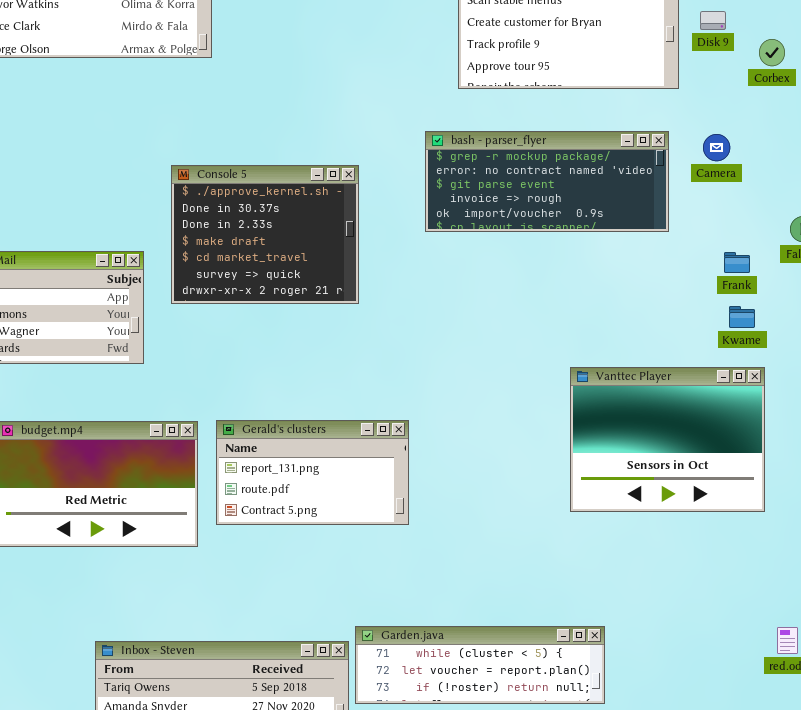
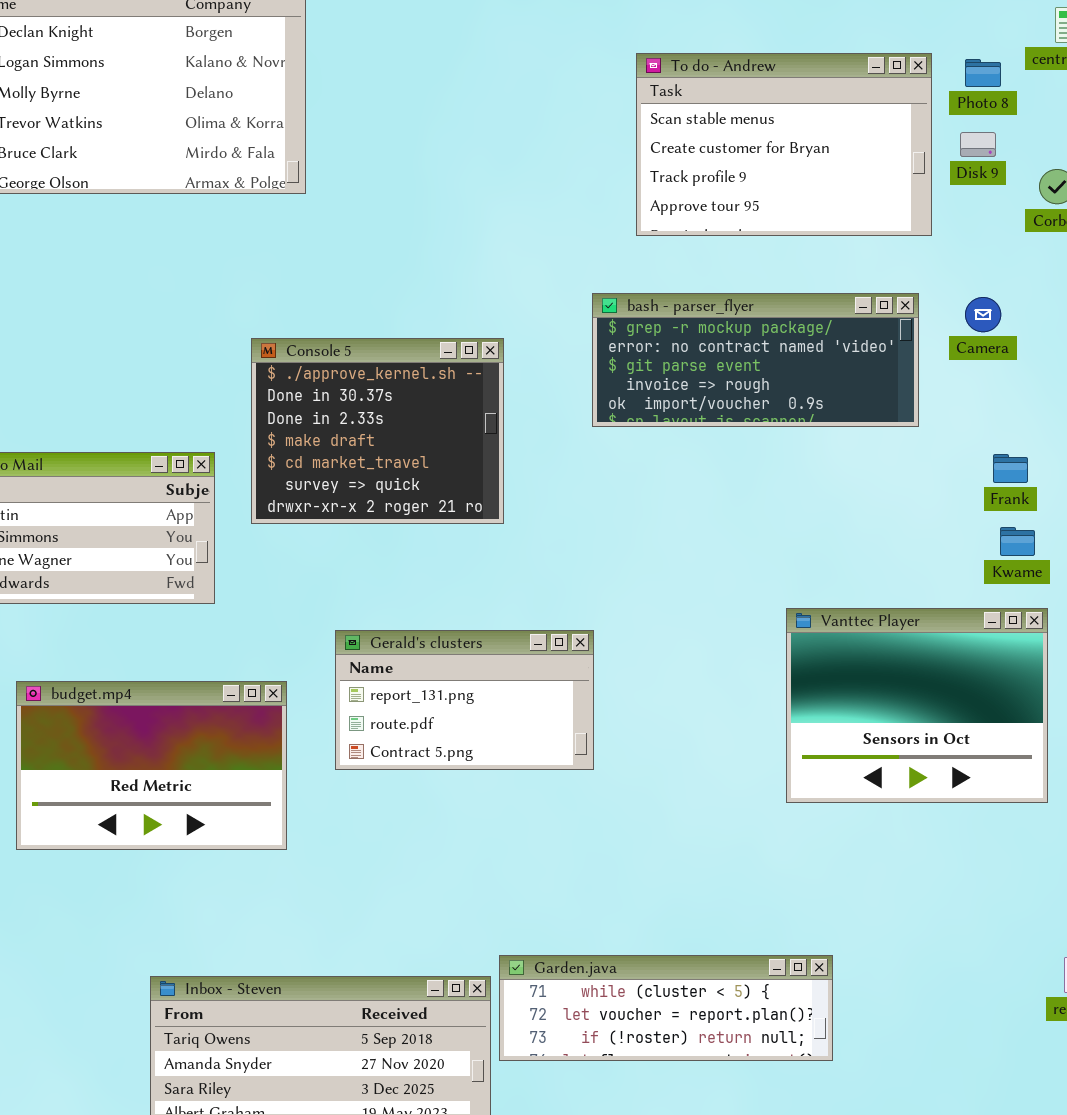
Gerald's clusters: [216,420,409,525] -> [335,630,594,770], moved

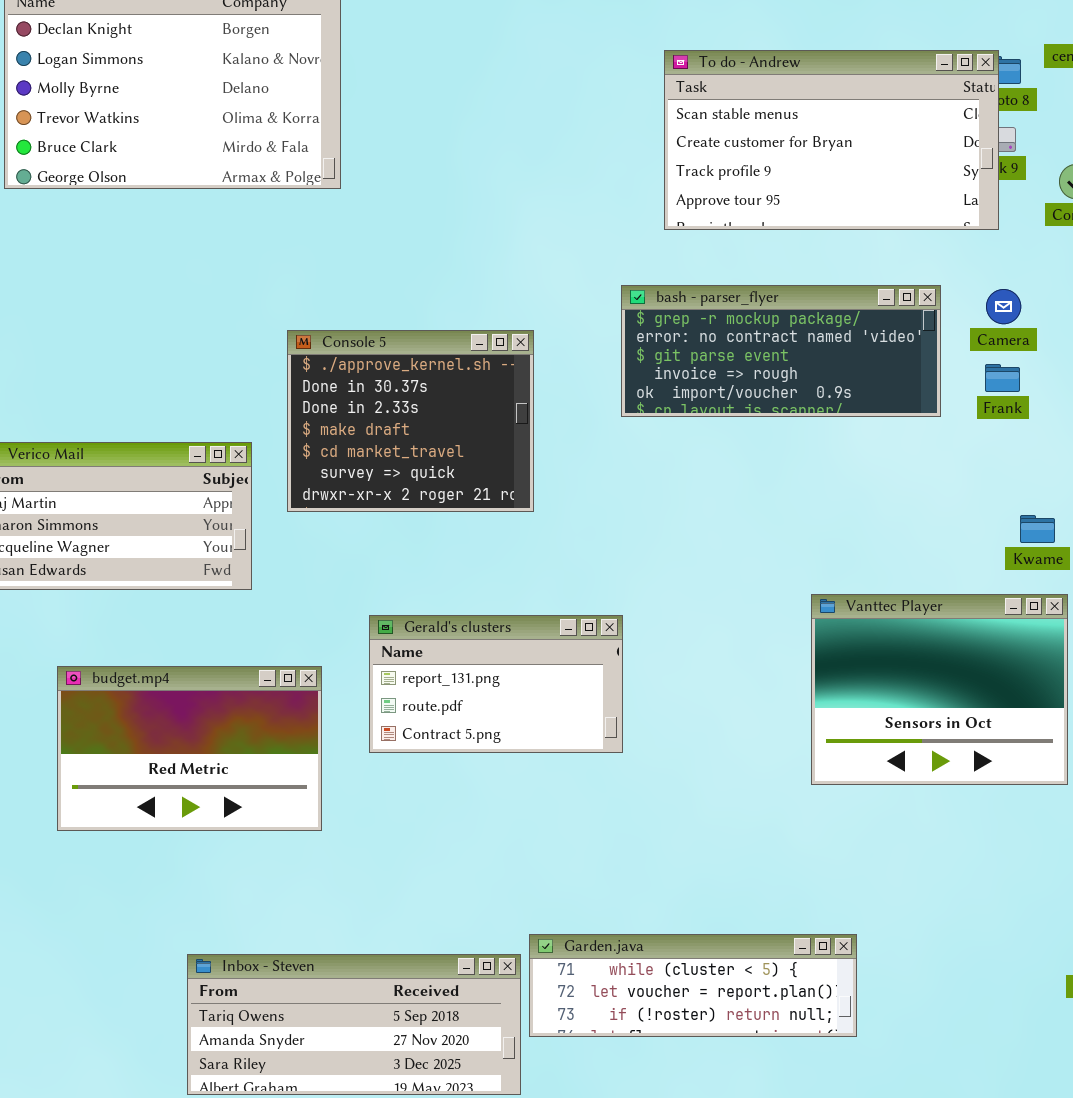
To do - Andrew: [636,53,932,236] -> [664,50,999,230], resized
Frank: [993,454,1028,483] -> [985,364,1020,392], moved

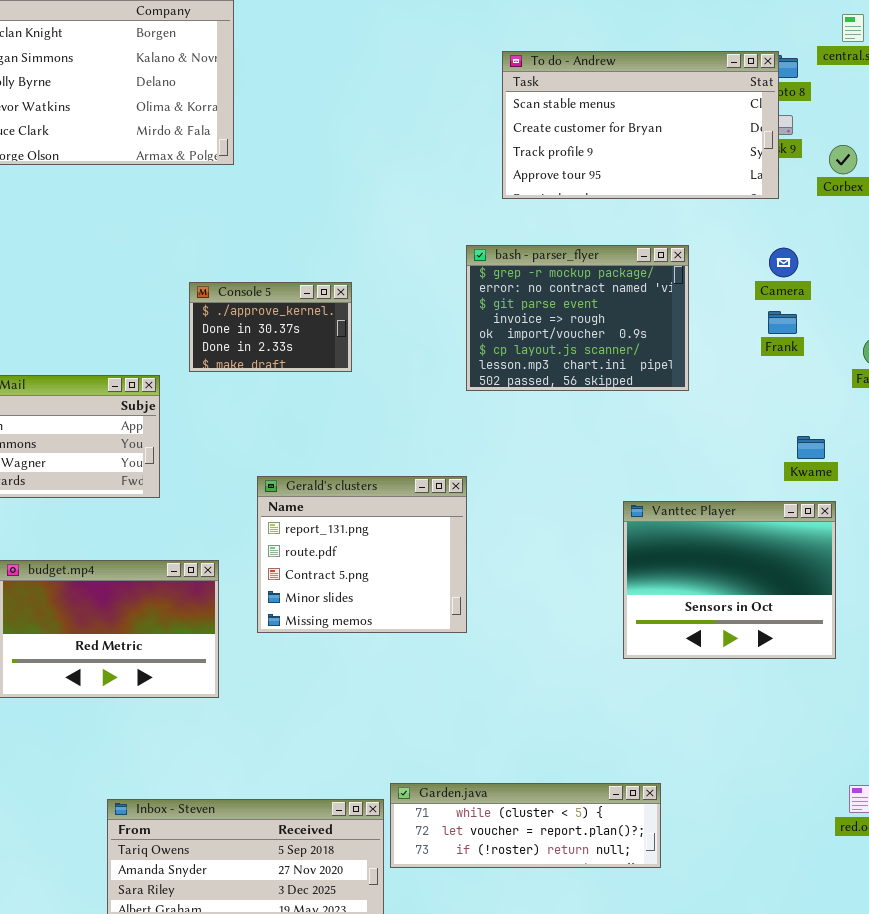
bash - parser_flyer: [621,285,941,417] -> [466,245,689,391], resized
Console 5: [287,330,534,512] -> [189,282,352,372], resized
Gerald's clusters: [369,615,623,753] -> [257,476,467,633], resized

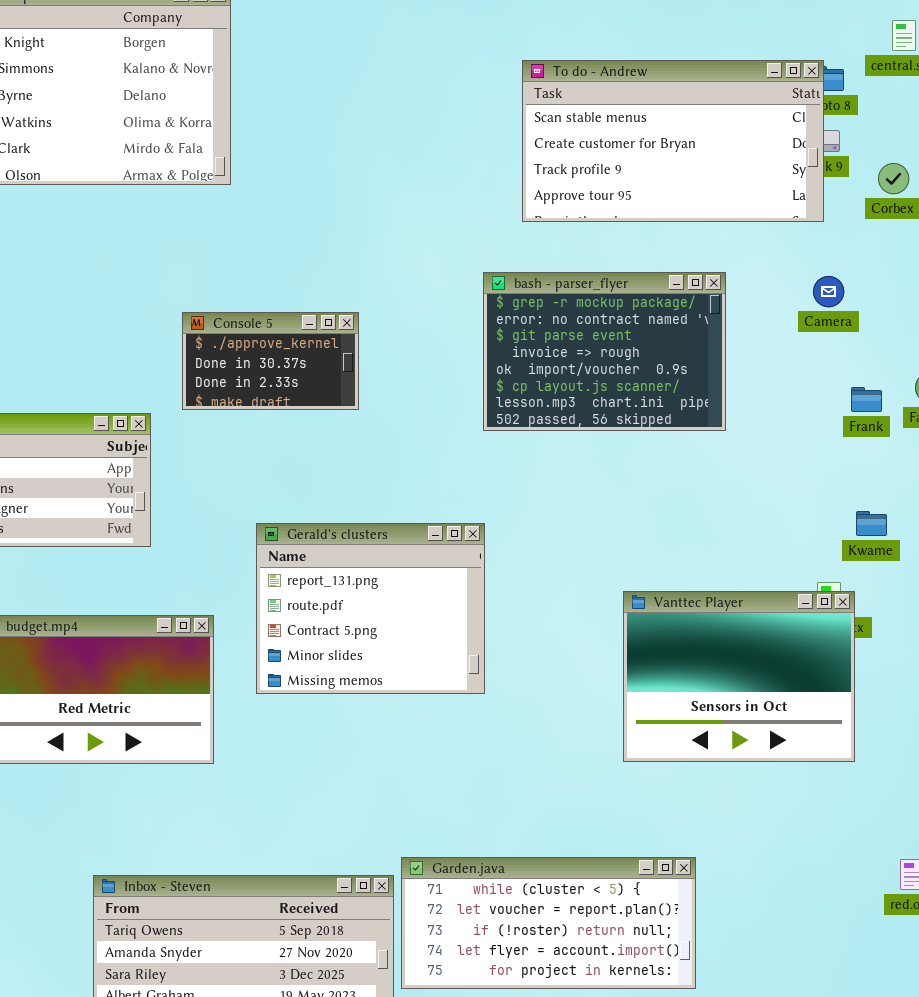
Frank: [768,311,797,334] -> [851,387,882,412], moved
Kwame: [797,436,825,459] -> [856,511,887,536], moved
Vanttec Player: [623,501,836,659] -> [623,591,855,762], moved
Garden.java: [390,783,661,868] -> [401,857,696,989], resized

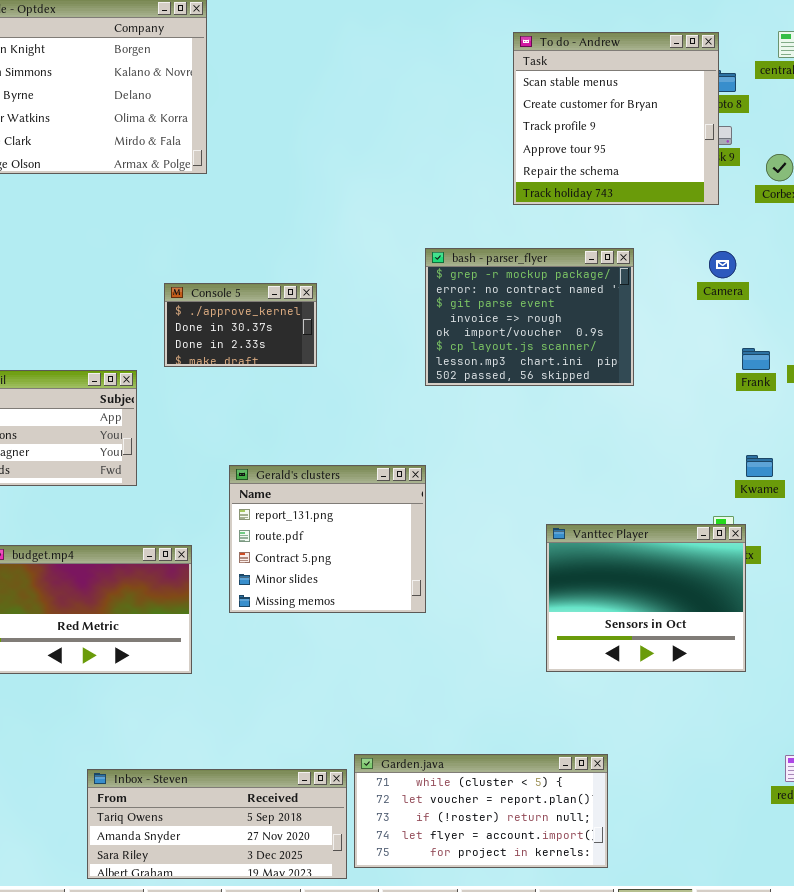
To do - Andrew: [522,60,824,222] -> [513,32,719,205], resized

